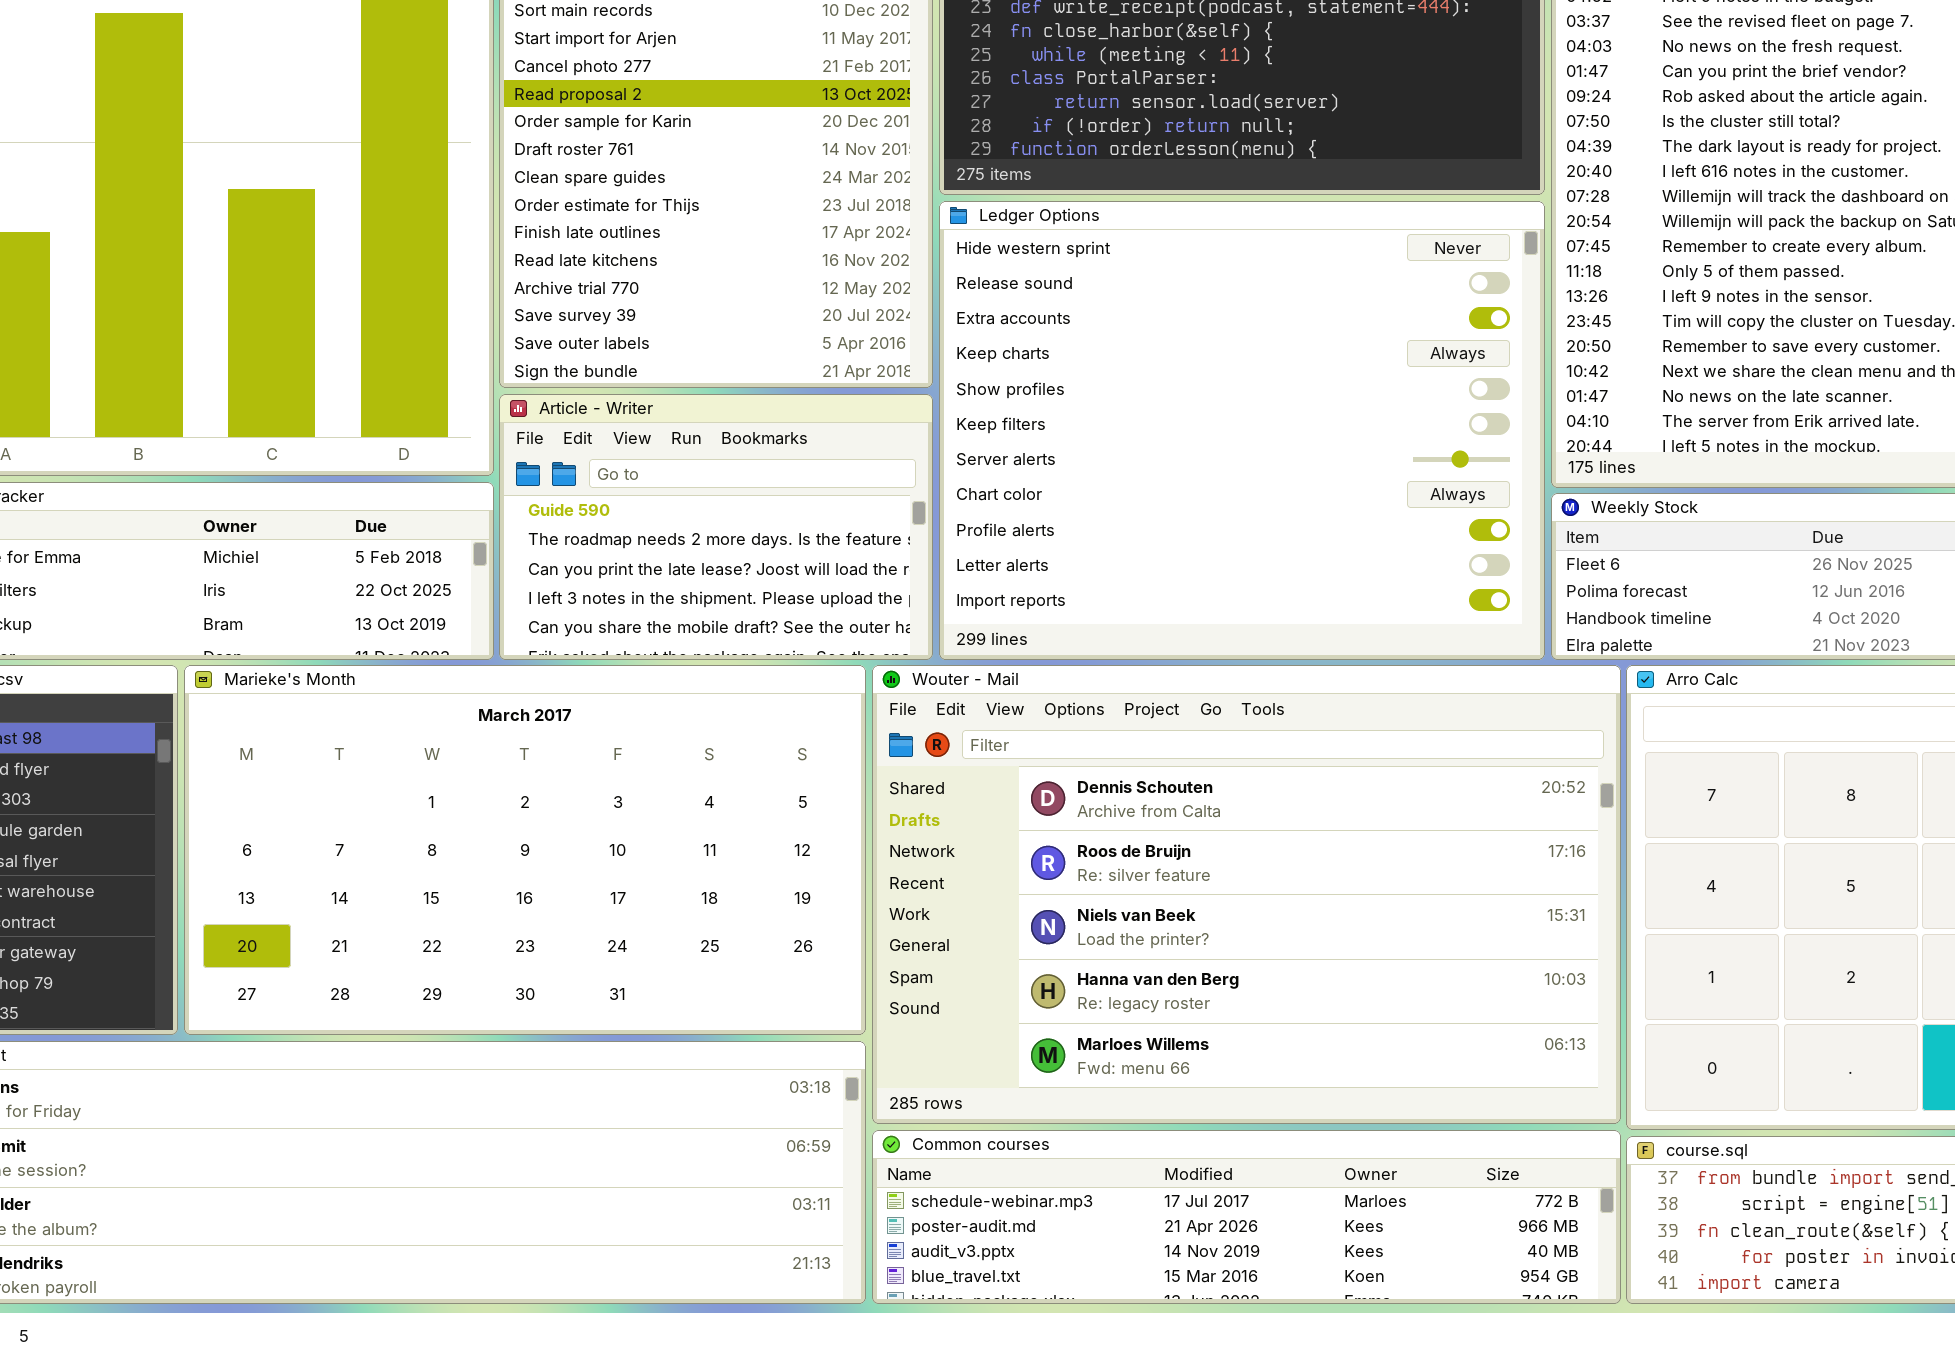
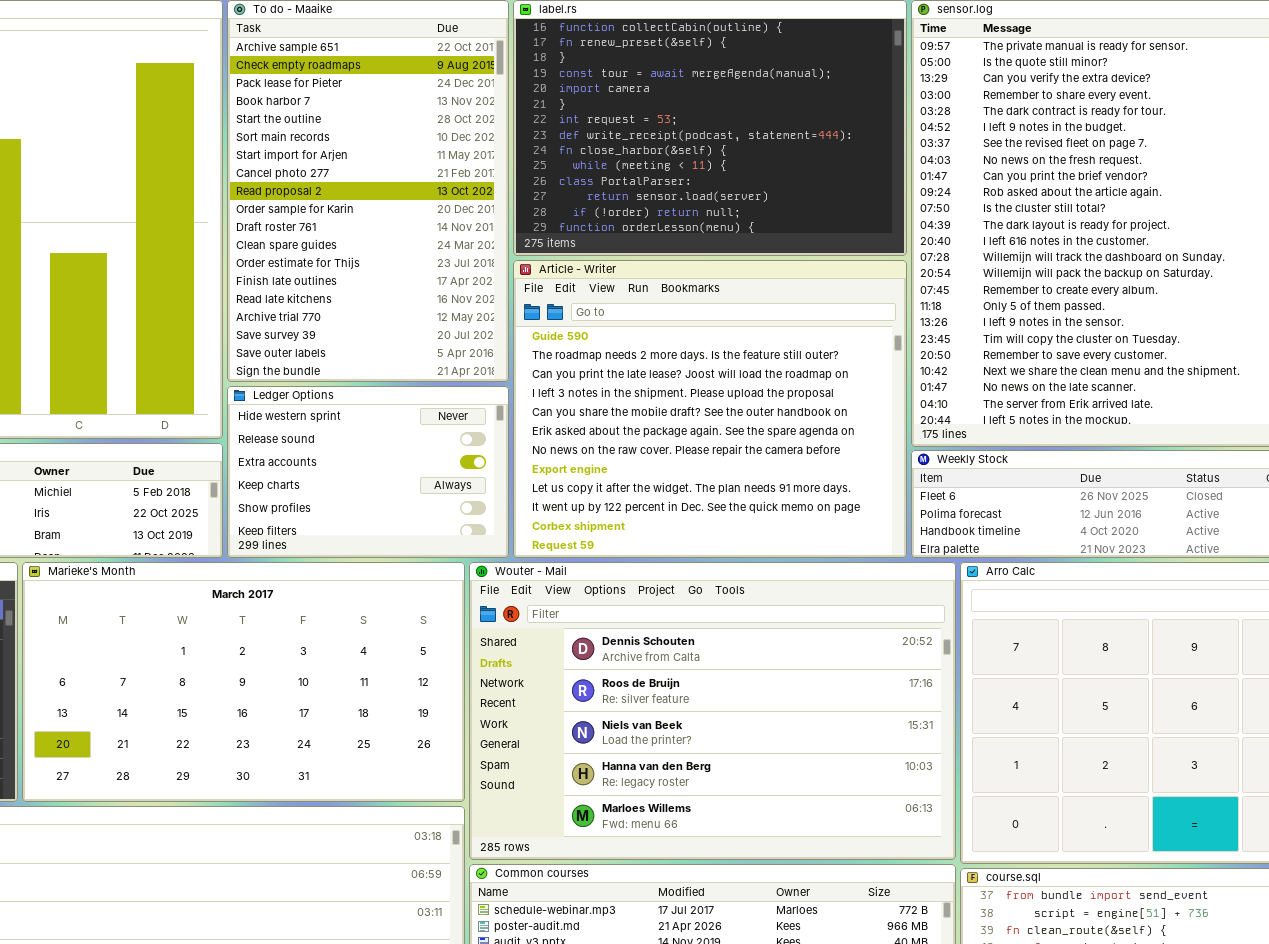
Ledger Options: [939,201,1545,660] -> [227,386,509,558], moved, resized
Article - Writer: [499,394,933,660] -> [513,260,907,558], moved, resized

